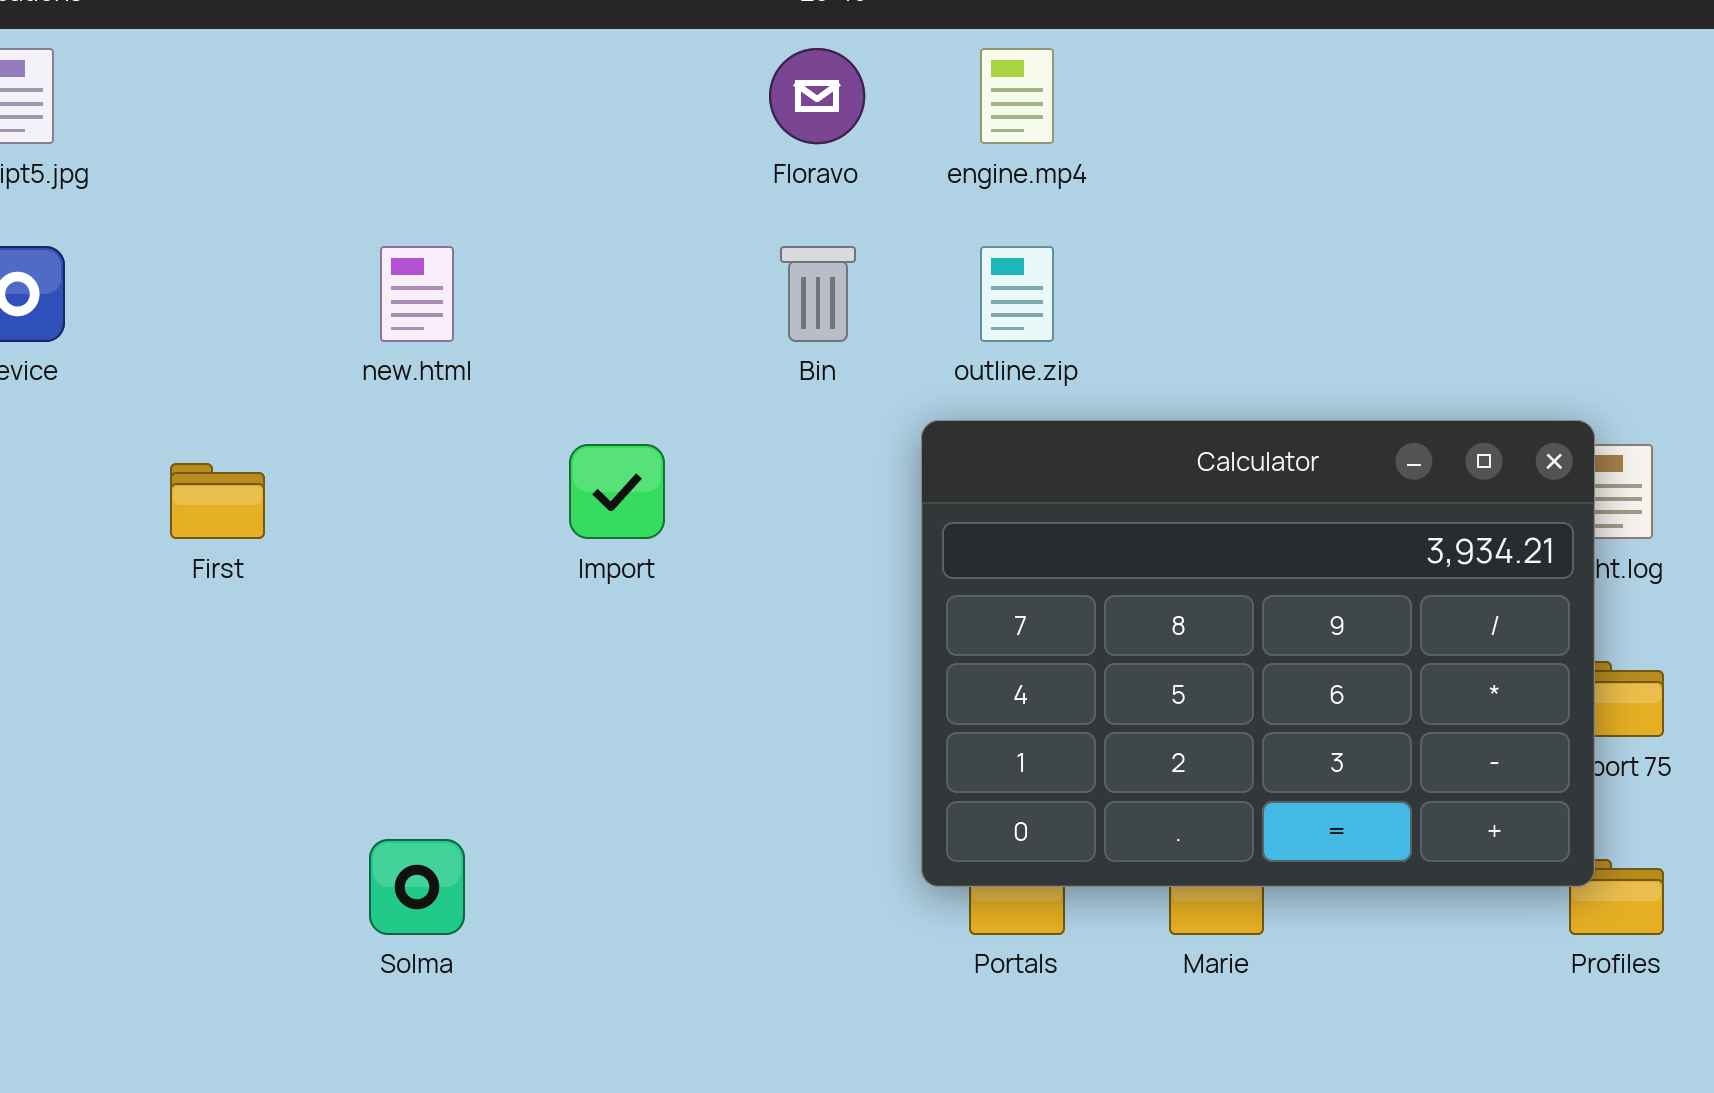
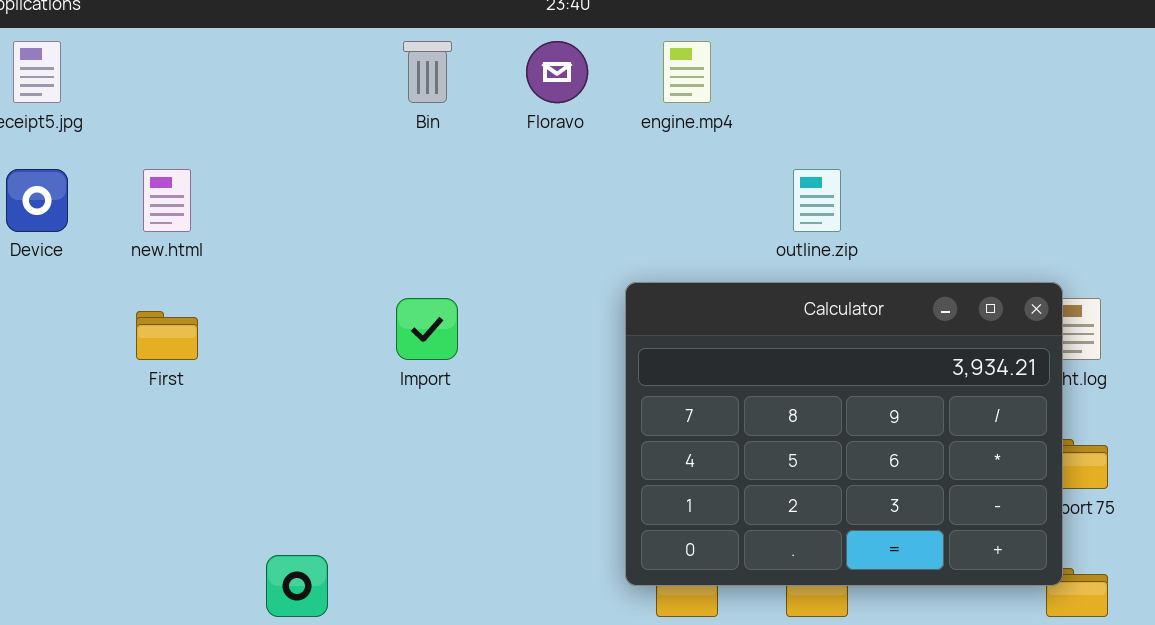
new.html: [380,246,454,342] -> [143,169,191,232], moved
Bin: [780,246,856,342] -> [403,41,452,103], moved
outline.zip: [980,246,1054,342] -> [793,169,841,232], moved

